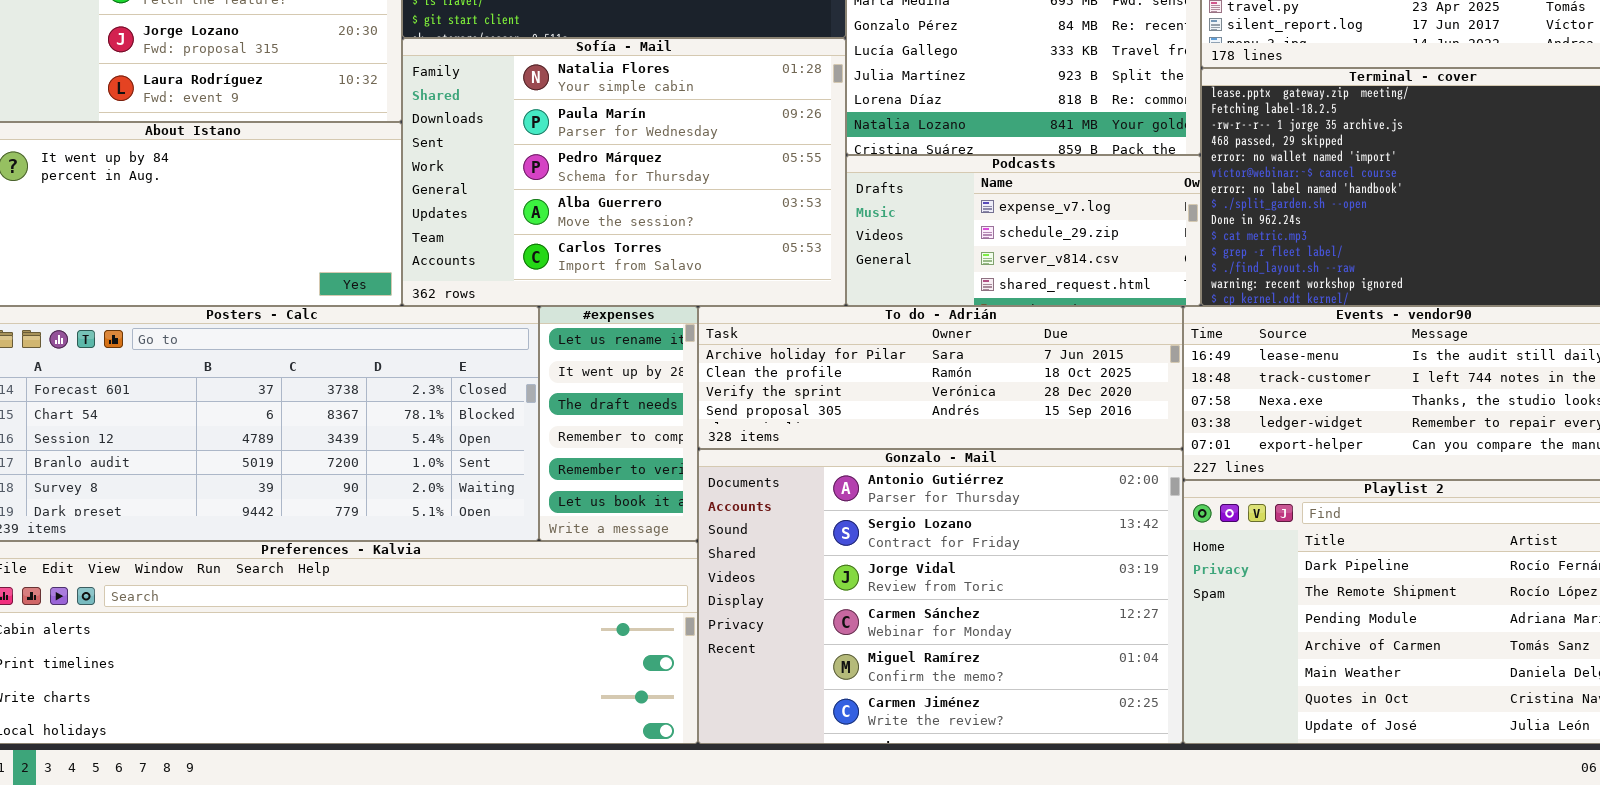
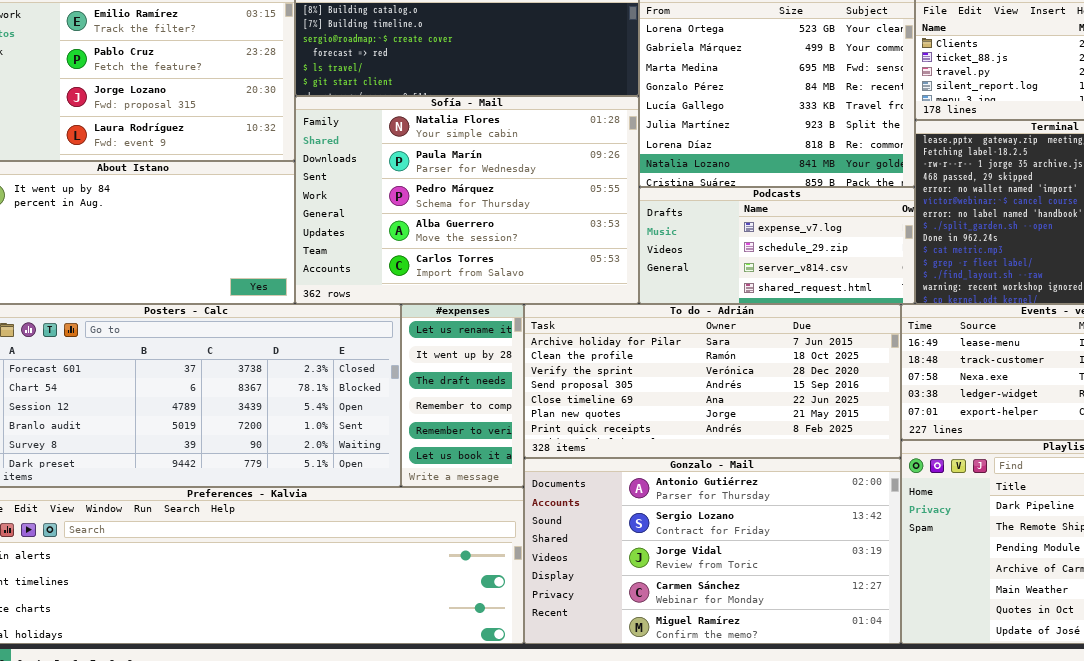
To do - Adrián: [698,306,1183,449] -> [524,304,901,458], resized
Gonzalo - Mail: [698,449,1183,744] -> [524,458,901,644], resized

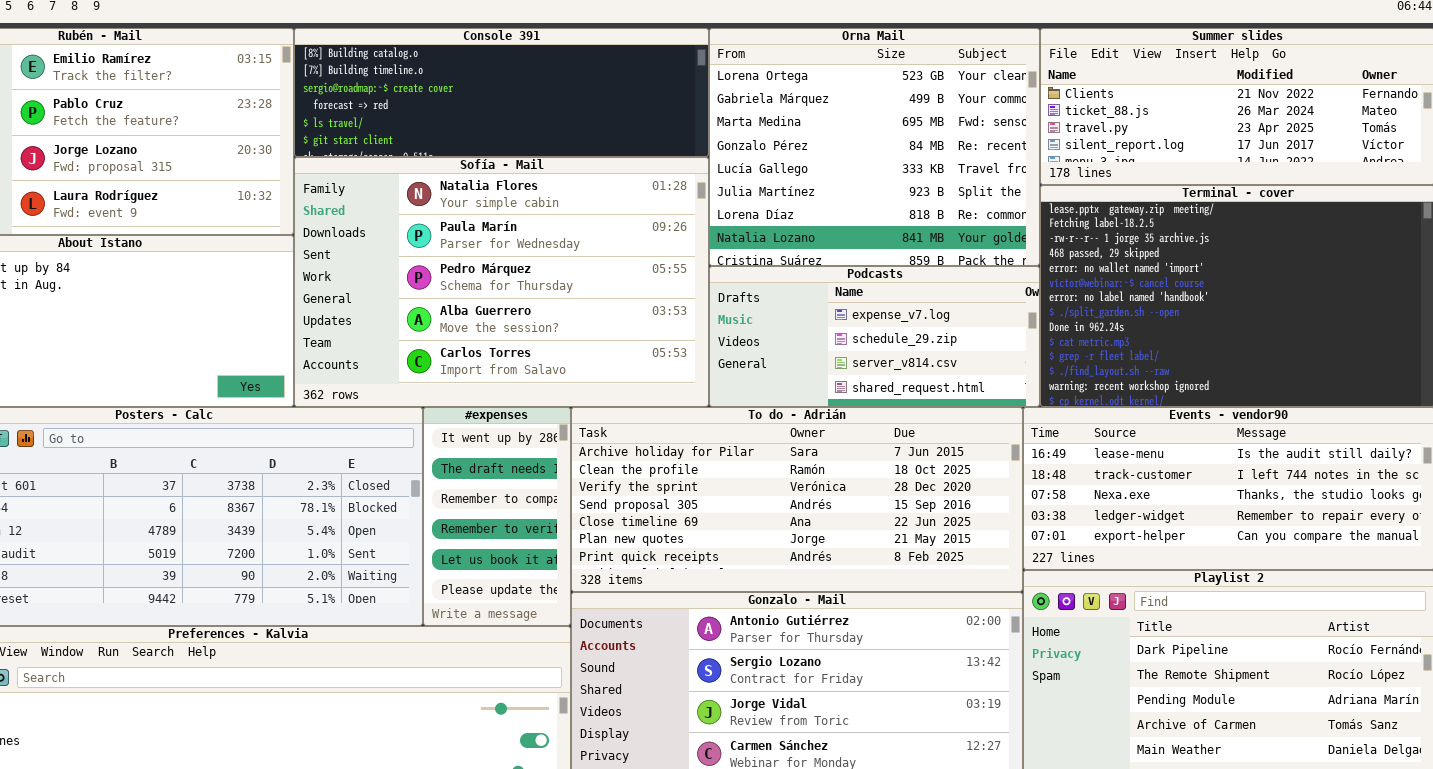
#expenses: [401,304,524,487] -> [423,407,571,626], scrolled down 1 row

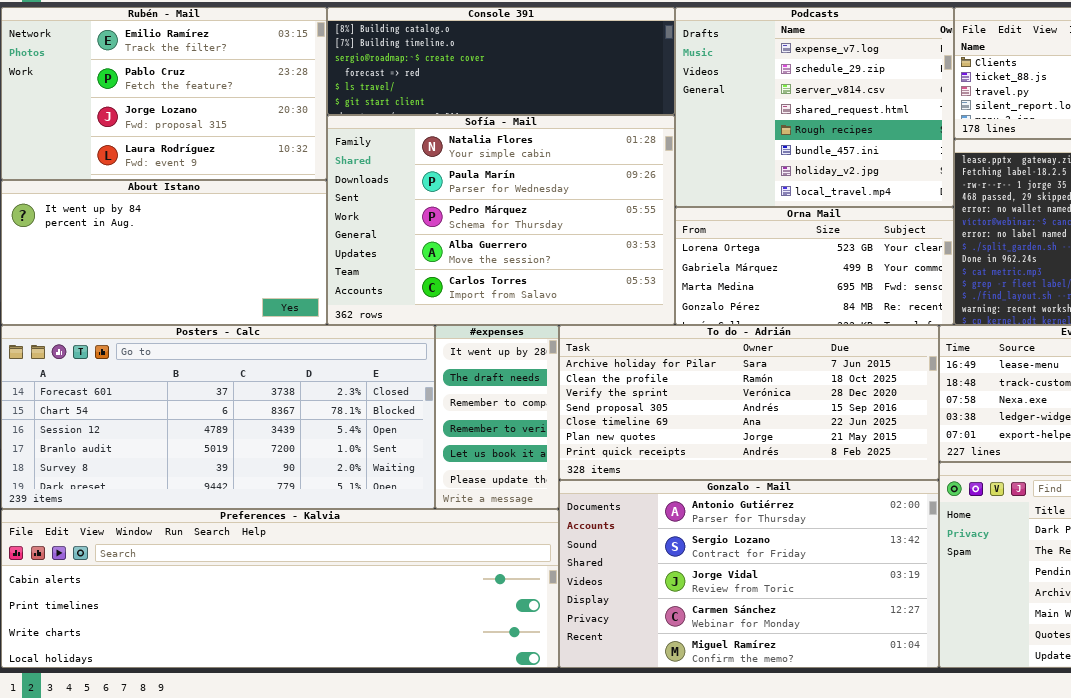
Orna Mail: [709,28,1040,266] -> [675,207,954,325], moved, resized
Podcasts: [709,266,1040,407] -> [675,7,954,207], moved, resized

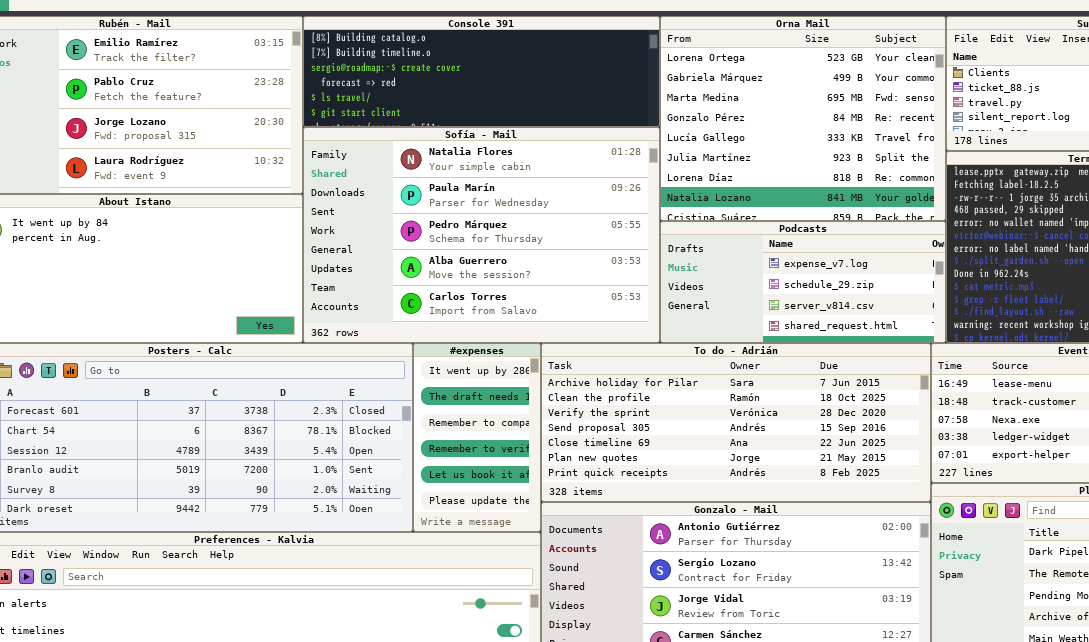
Podcasts: [675,7,954,207] -> [660,221,946,343], moved, resized
Orna Mail: [675,207,954,325] -> [660,16,946,221], moved, resized

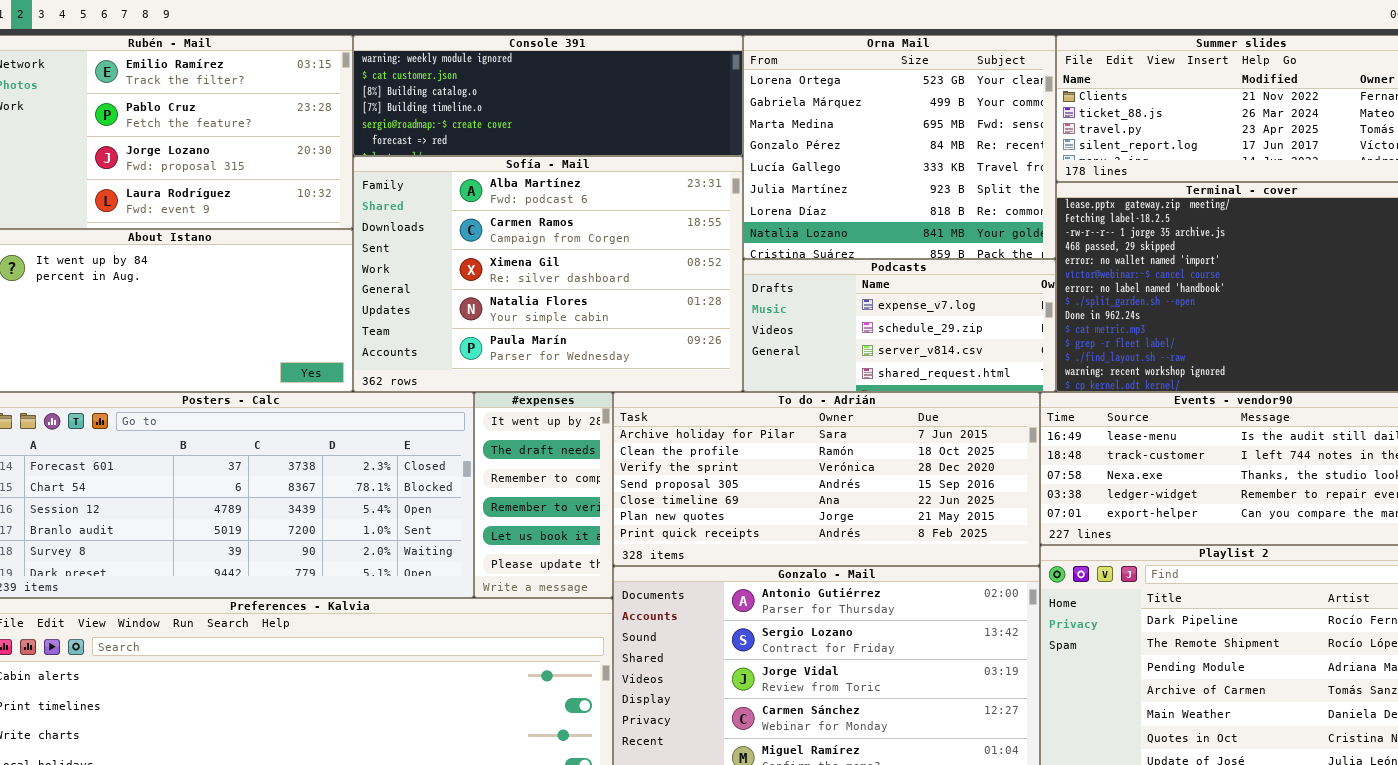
Console 391: [303,16,660,127] -> [353,35,743,156], scrolled up 2 rows
Sofía - Mail: [303,127,660,343] -> [353,156,743,392], scrolled up 3 rows

